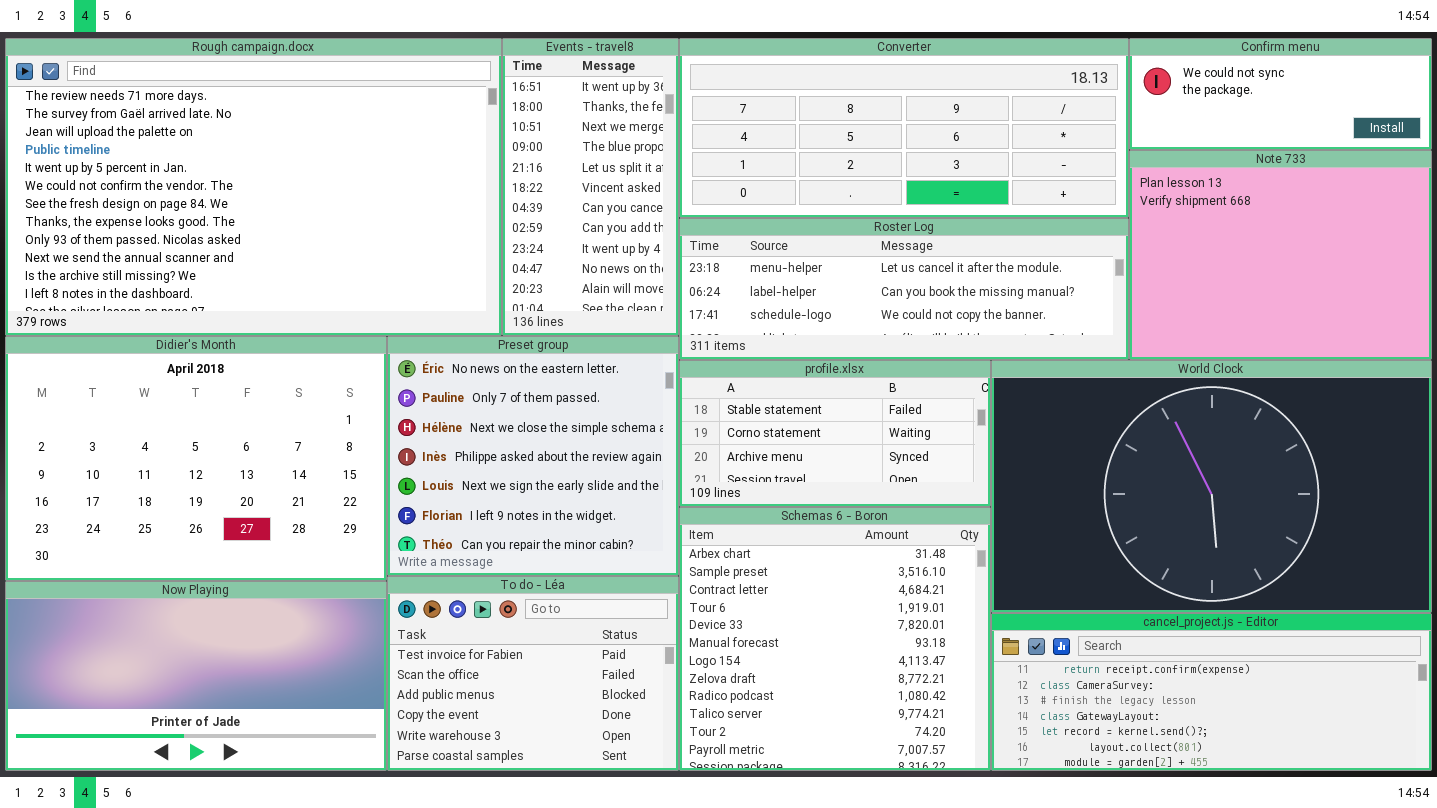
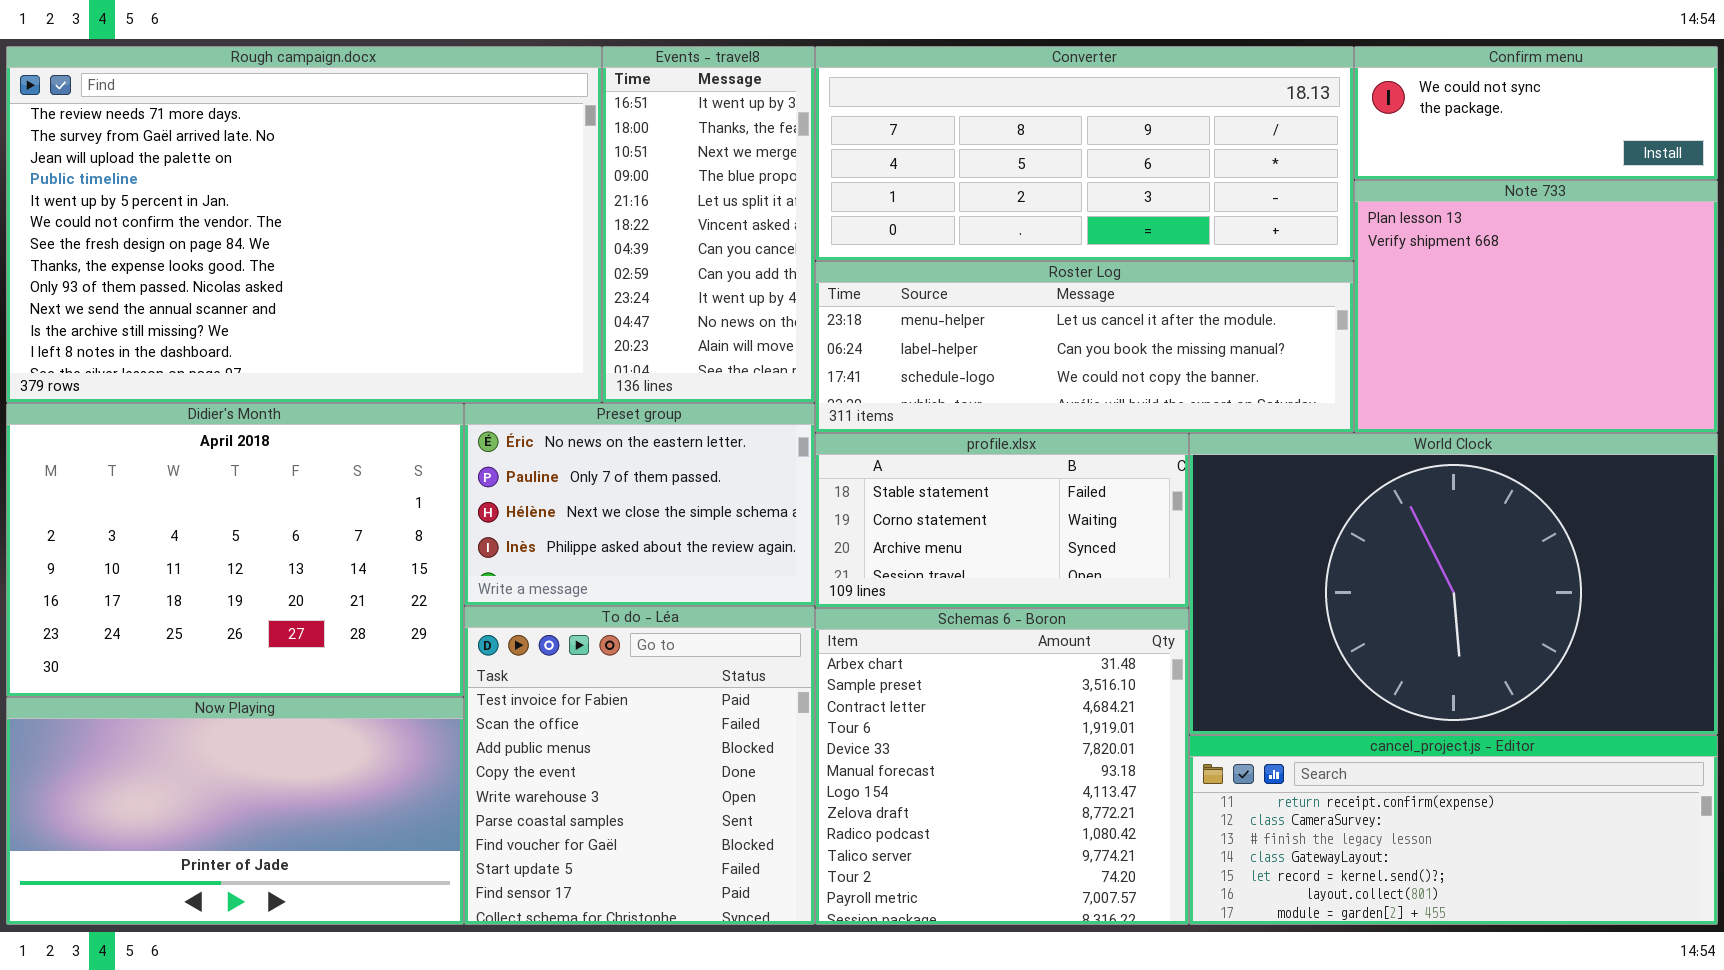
Preset group: [387,336,679,576] -> [464,403,815,606], resized
To do - Léa: [387,576,679,771] -> [464,606,815,925], resized

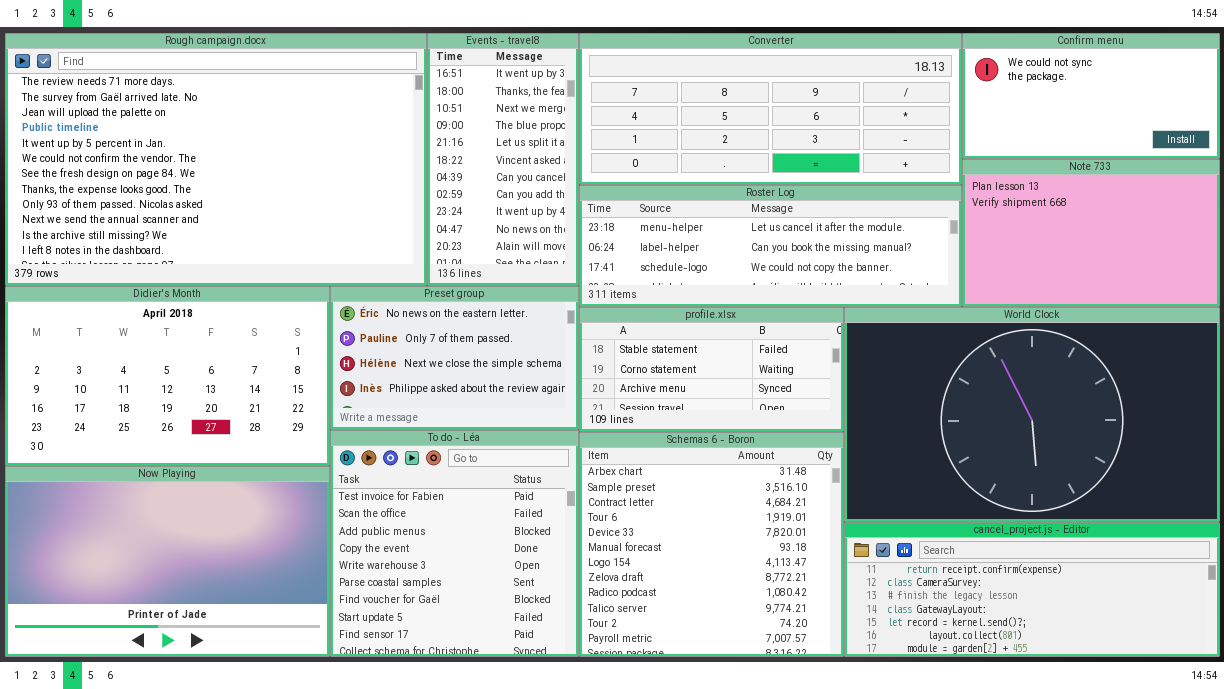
Confirm menu: [1354,46,1718,180] -> [962,33,1220,159], resized
Note 733: [1354,180,1718,433] -> [962,159,1220,307], resized
Didier's Month: [6,403,464,697] -> [5,286,330,466], resized
Now Playing: [6,697,464,925] -> [5,466,330,657], resized

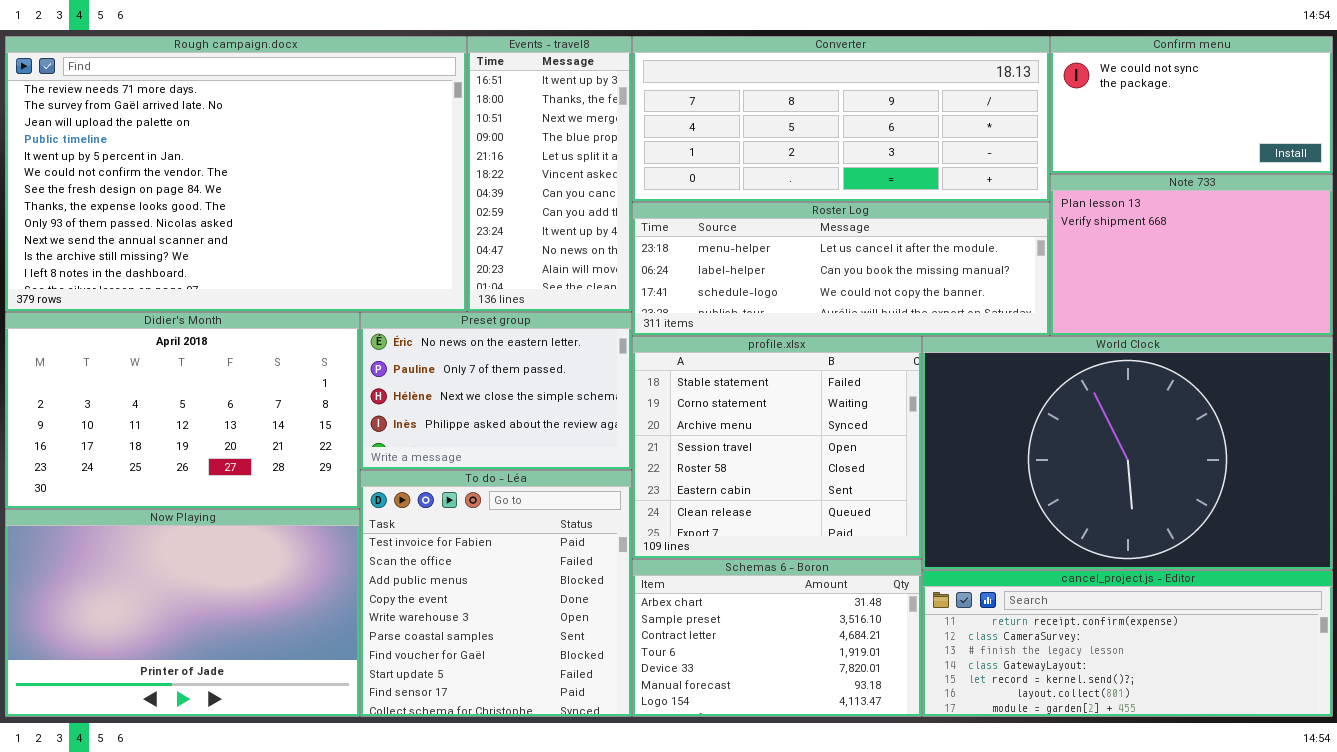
profile.xlsx: [579,307,844,432] -> [632,336,922,559], resized
Schemas 6 - Boron: [579,432,844,657] -> [632,559,922,717], resized

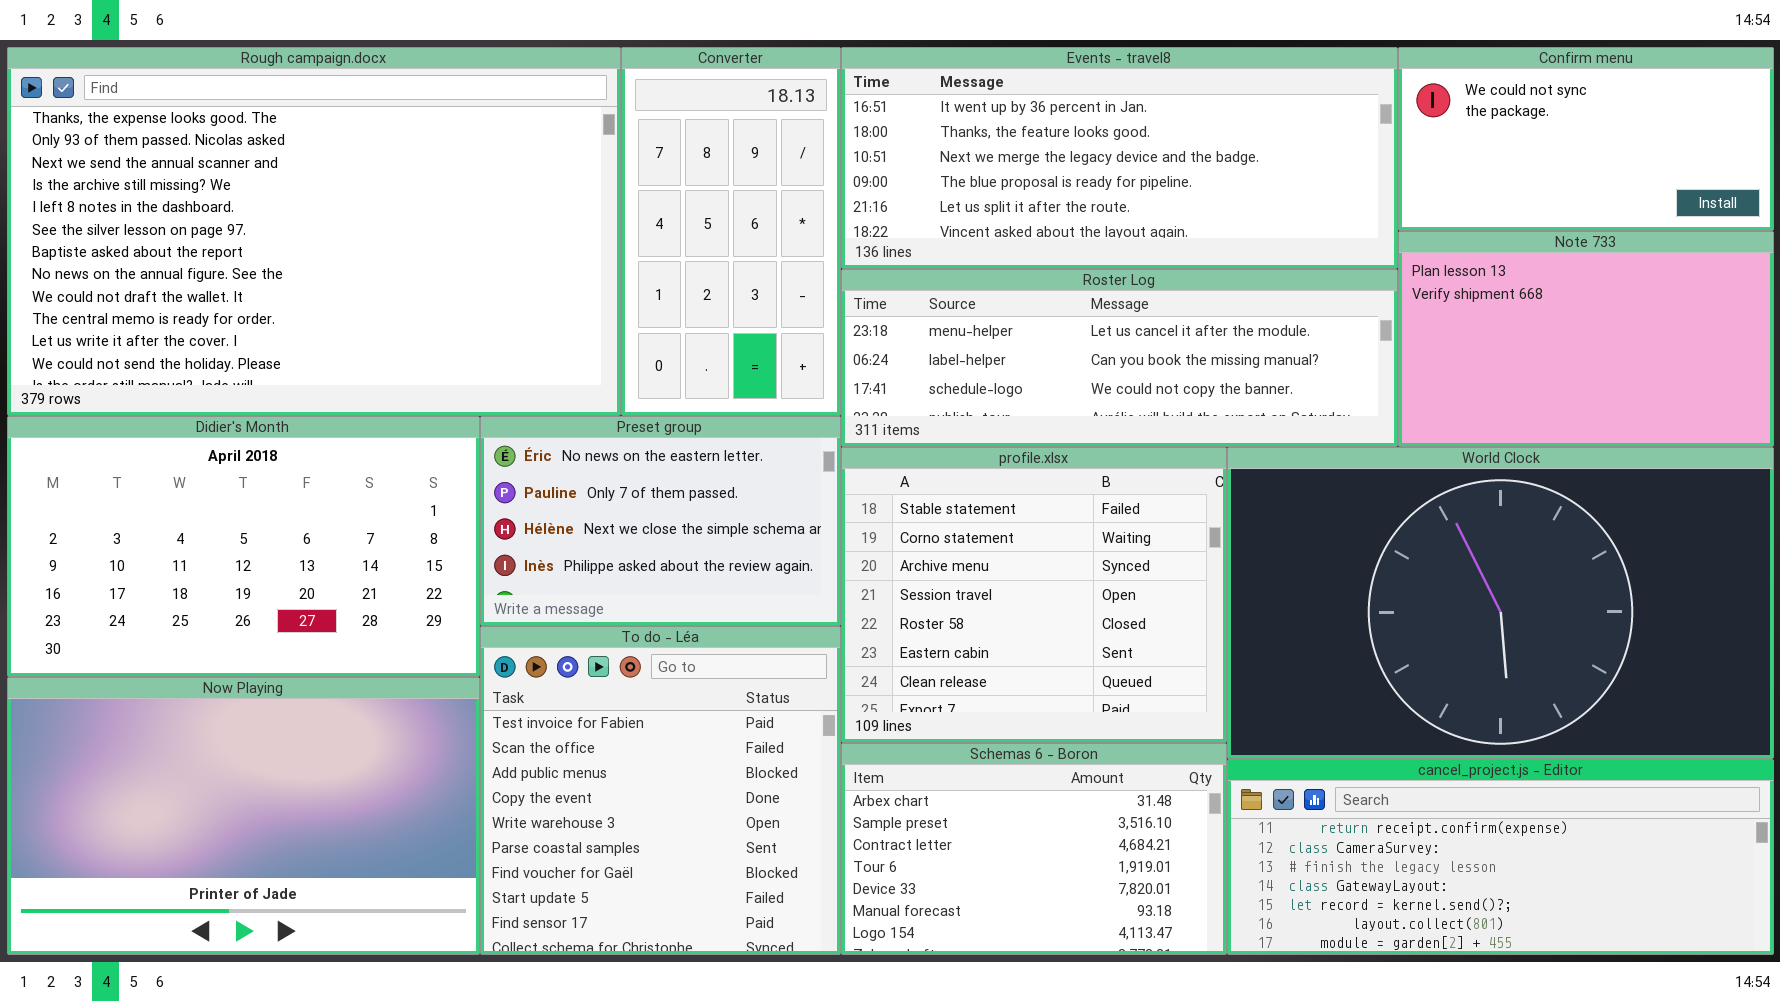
Rough campaign.docx: [5,36,467,312] -> [7,47,621,416], scrolled down 7 rows
Events - travel8: [467,36,632,312] -> [841,47,1398,269], moved, resized
Converter: [632,36,1050,202] -> [621,47,841,416], moved, resized

